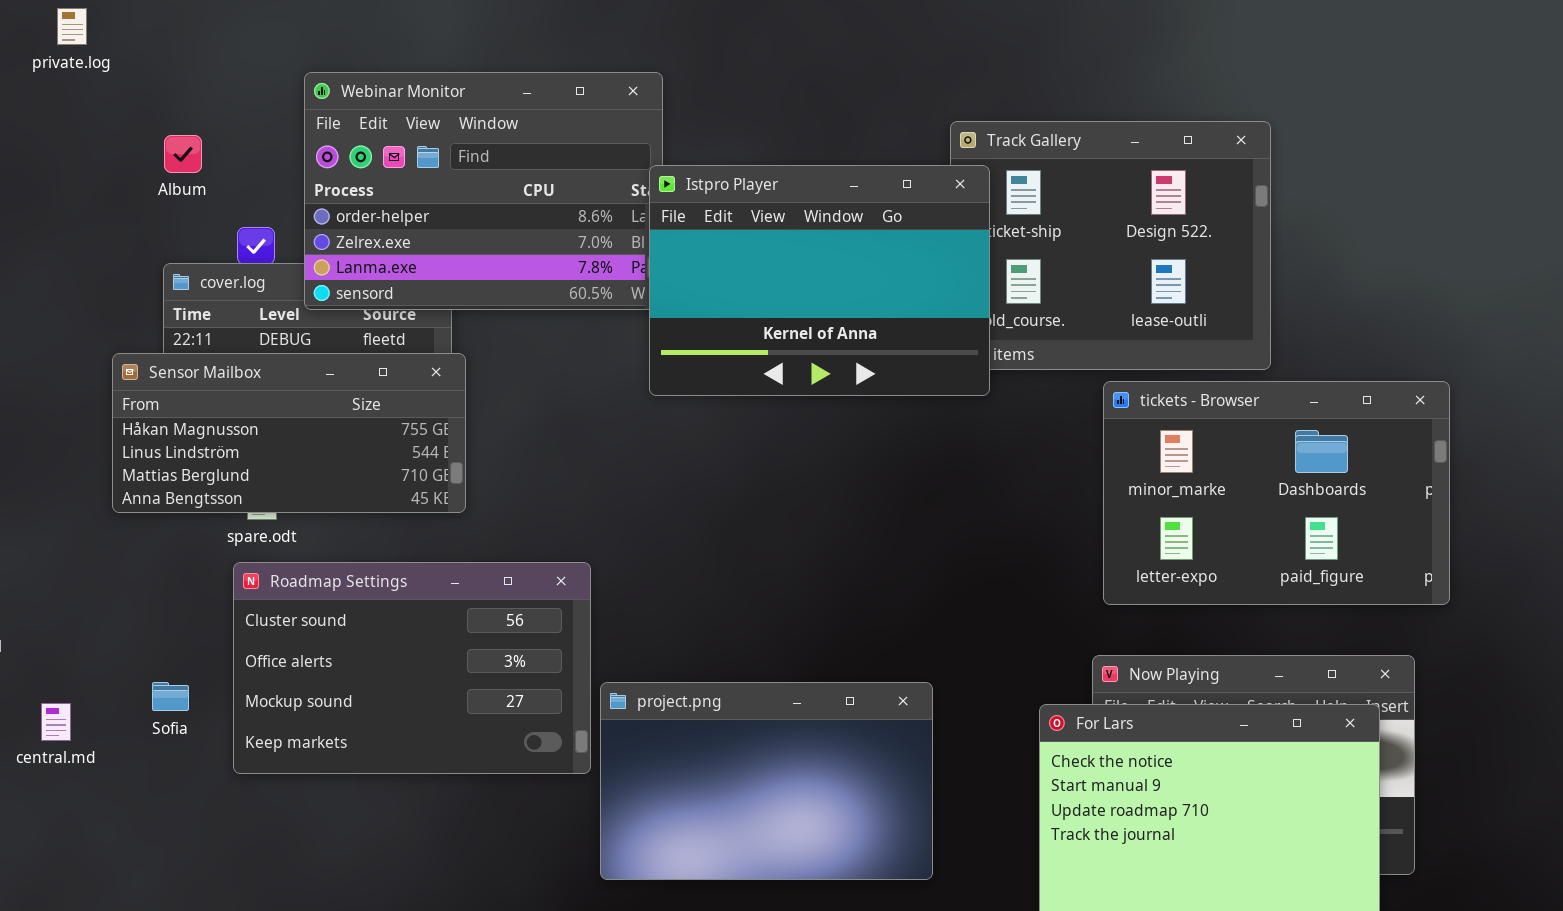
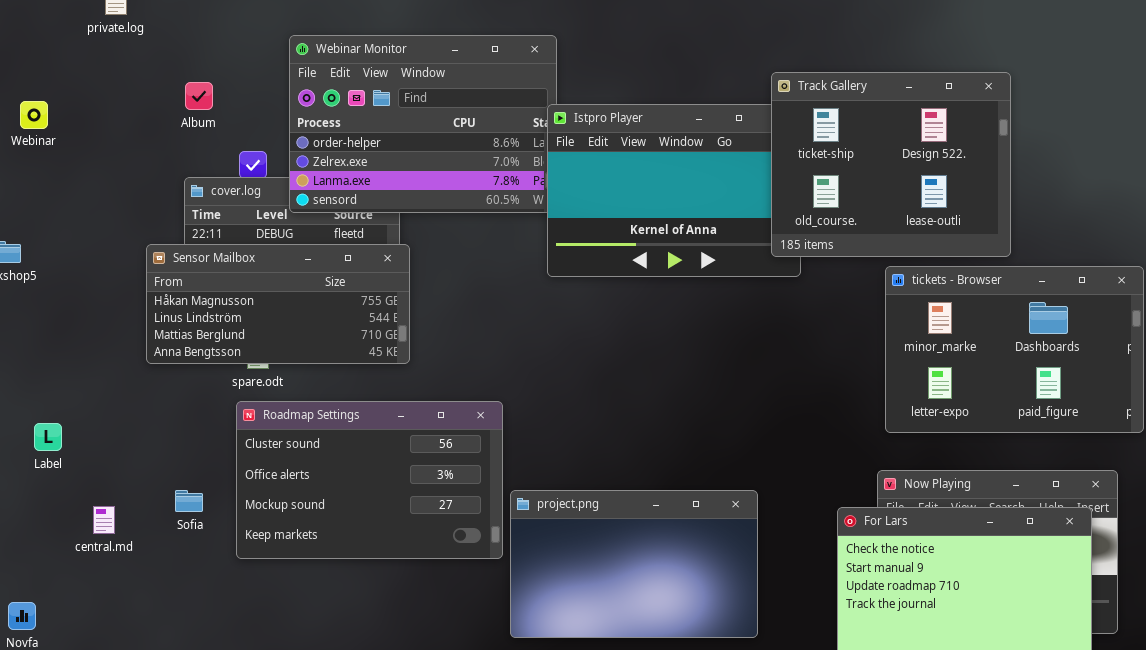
Track Gallery: [950,121,1271,370] -> [771,72,1011,257], raised

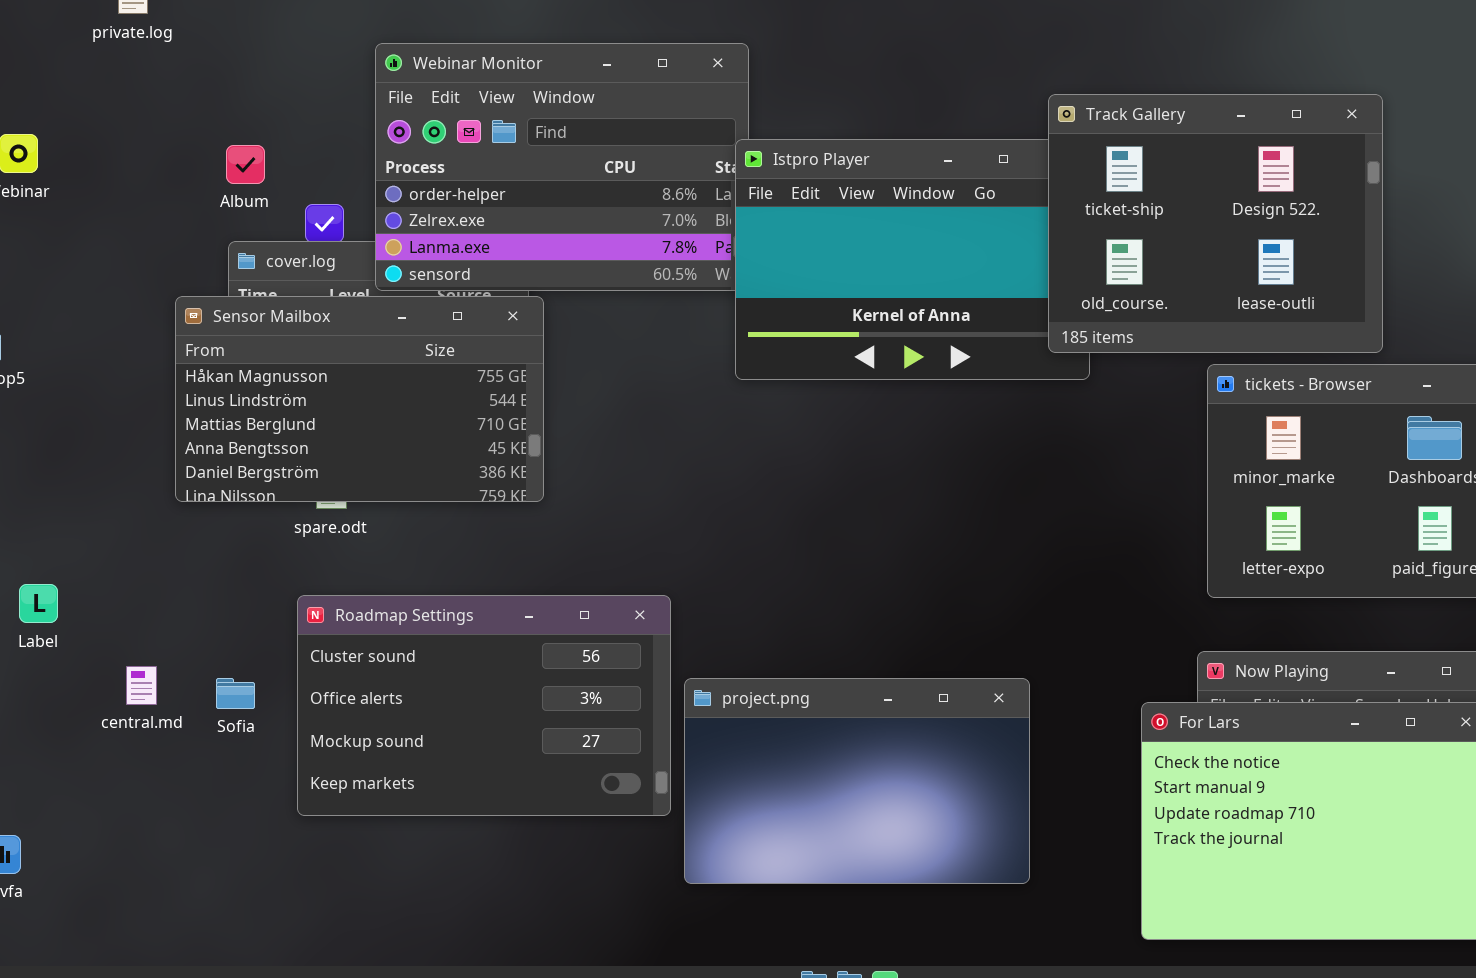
Album: [185,82,213,110] -> [226,145,265,184], moved
Sensor Mailbox: [146,244,410,364] -> [175,296,544,502], resized
Roadmap Settings: [236,401,503,559] -> [297,595,671,816], moved
central.md: [93,506,115,534] -> [126,666,157,705], moved

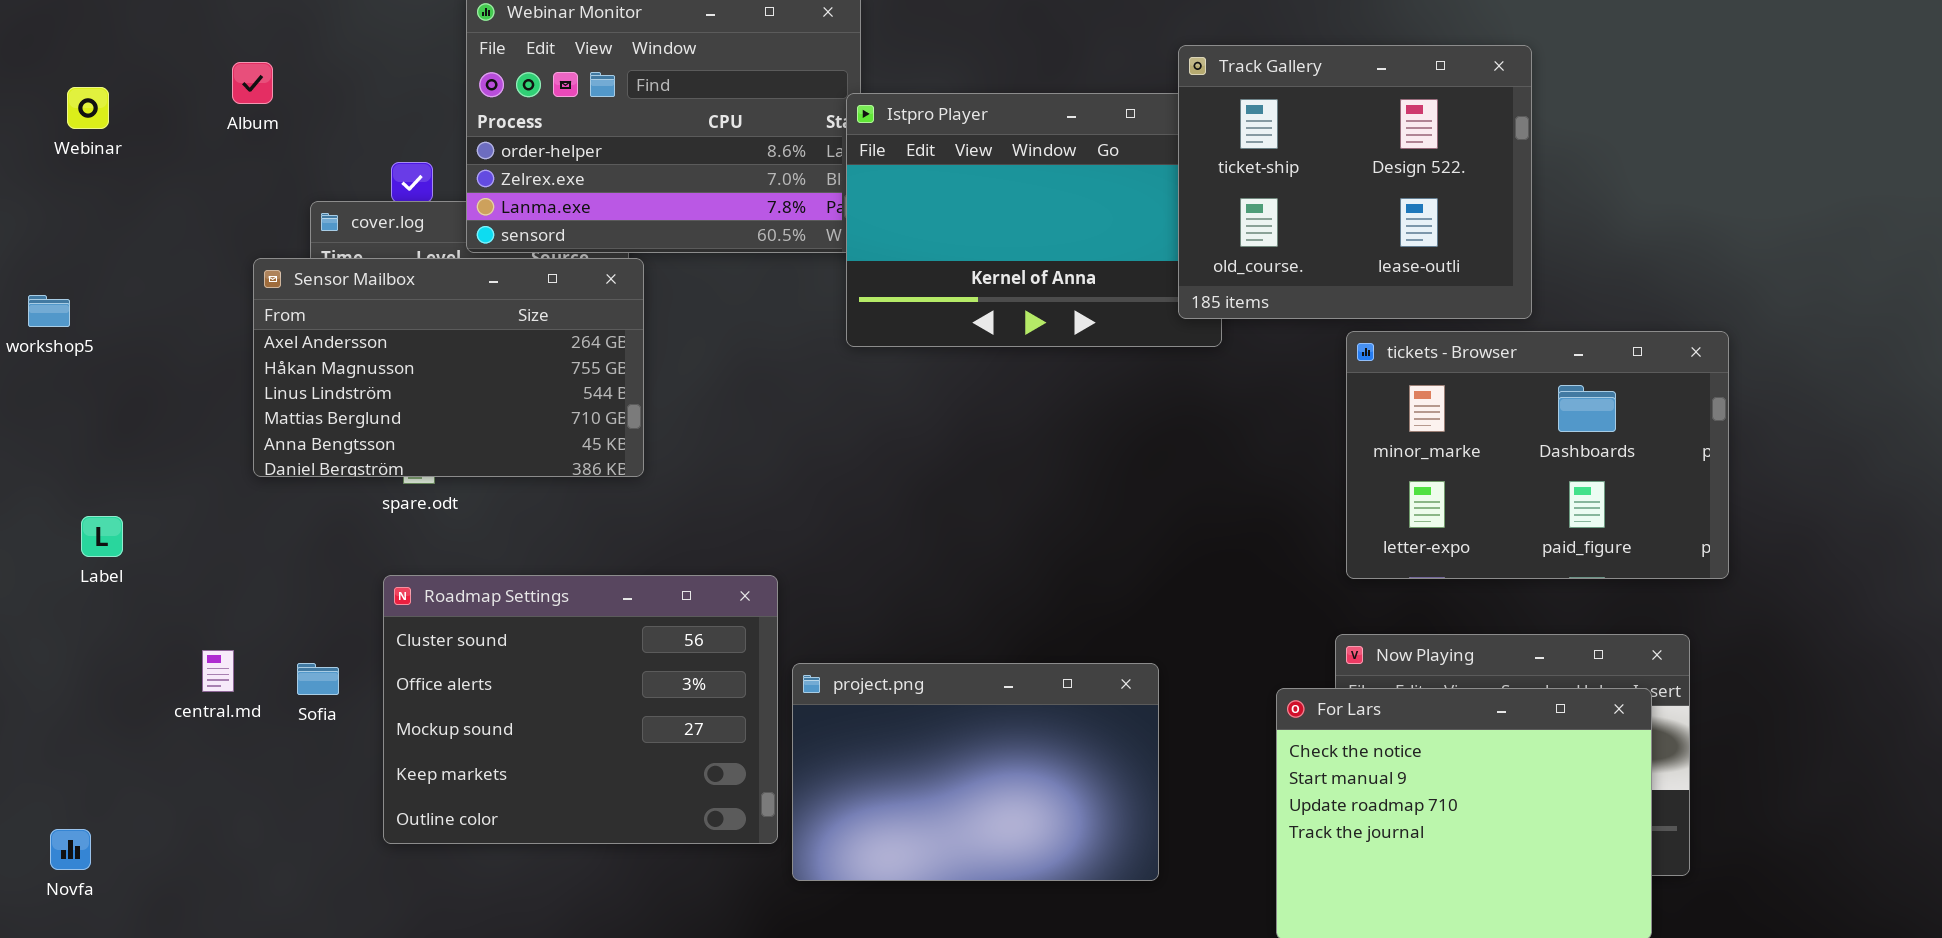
Album: [226,145,265,184] -> [232,62,273,104], moved
Sensor Mailbox: [175,296,544,502] -> [253,258,644,477], scrolled up 1 row
Label: [19,584,58,623] -> [81,516,123,557], moved
Roadmap Settings: [297,595,671,816] -> [383,575,778,844], resized

